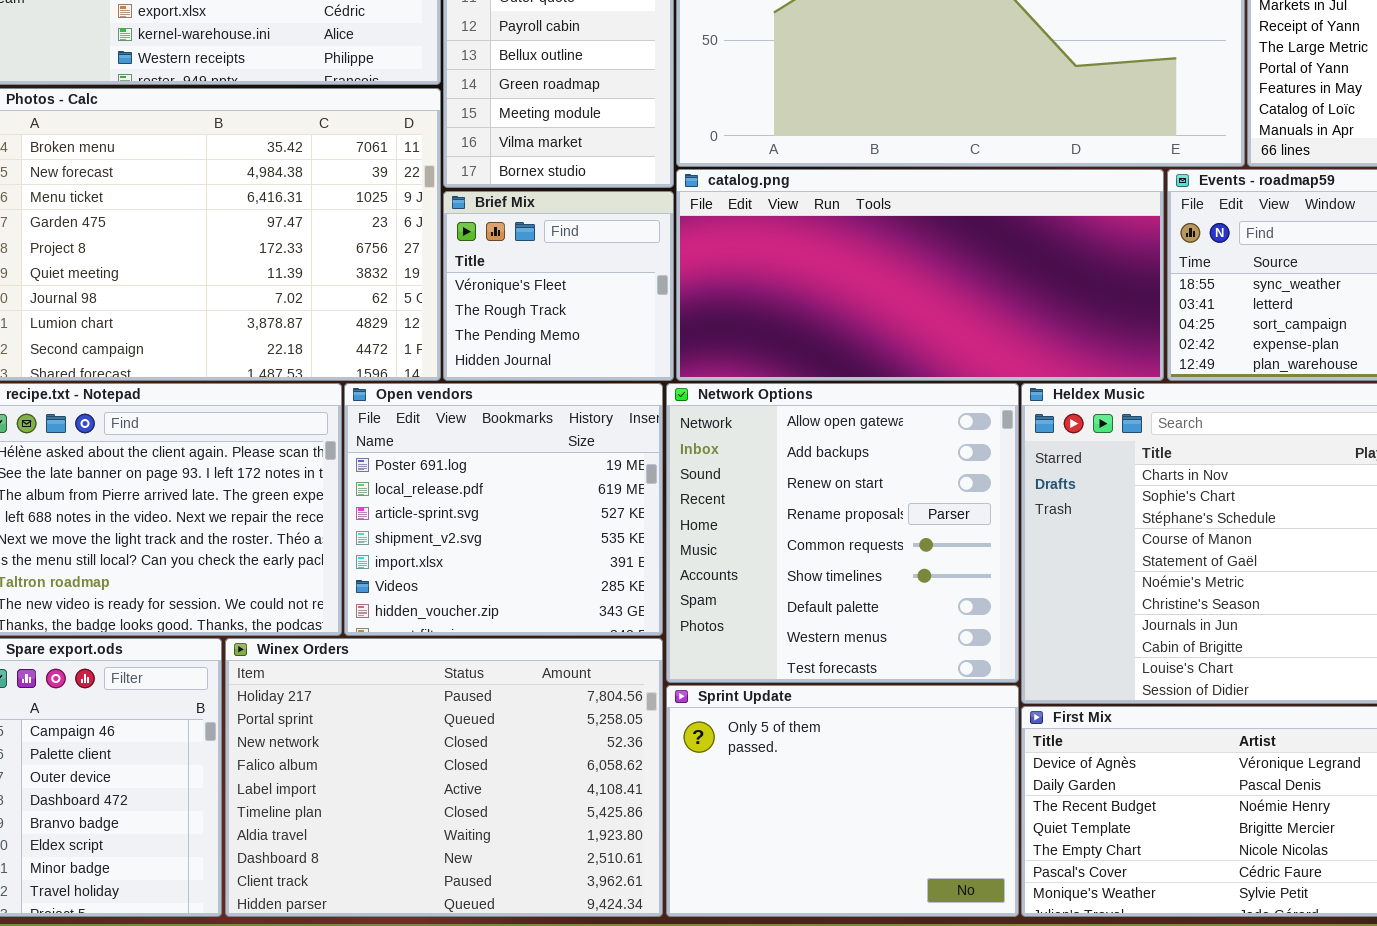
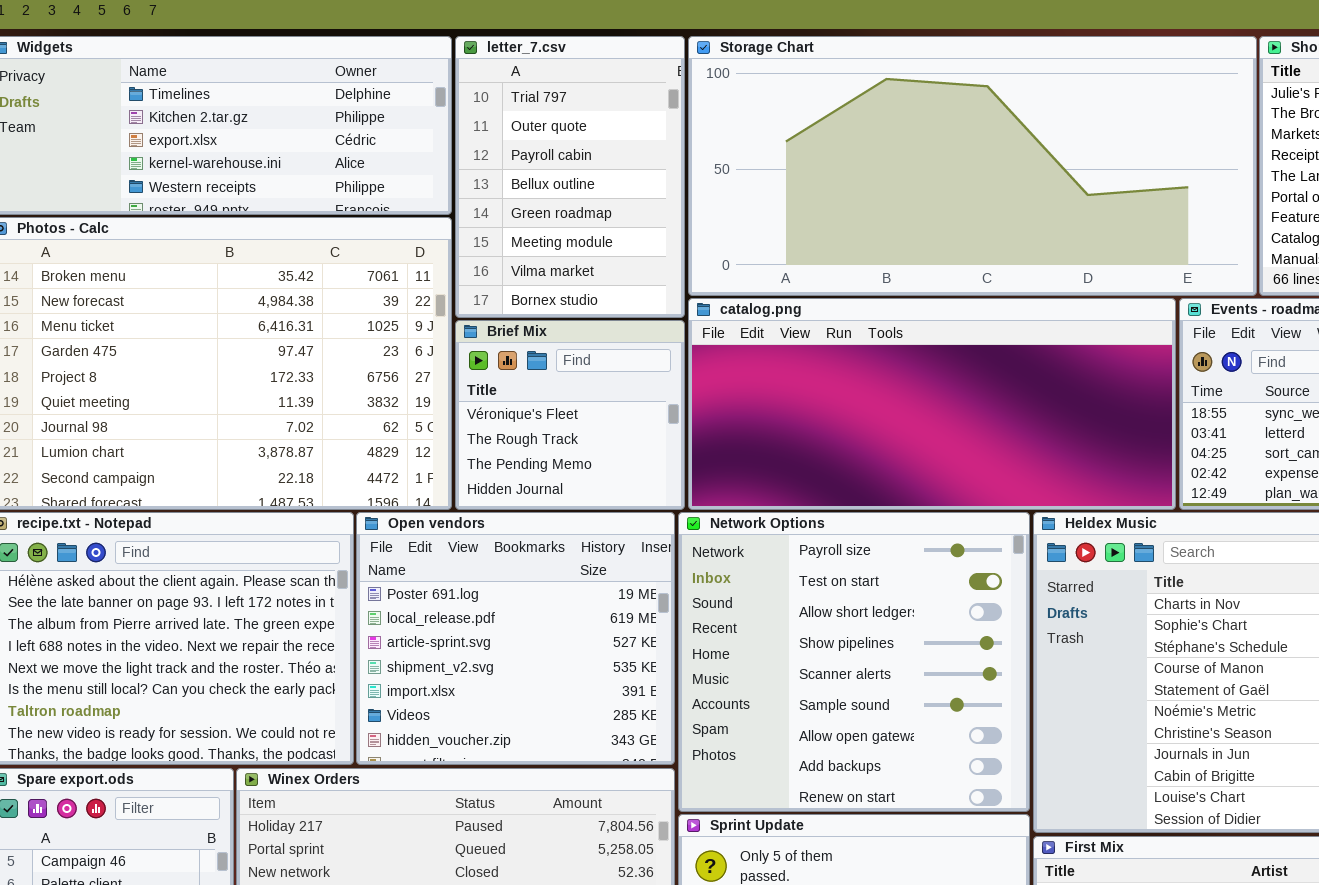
Network Options: [666,383,1019,683] -> [678,512,1030,812], scrolled up 6 rows

